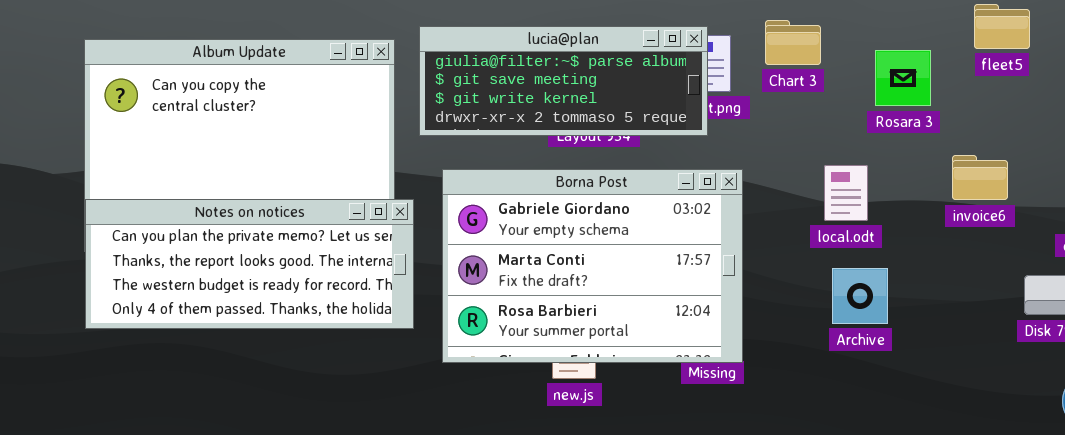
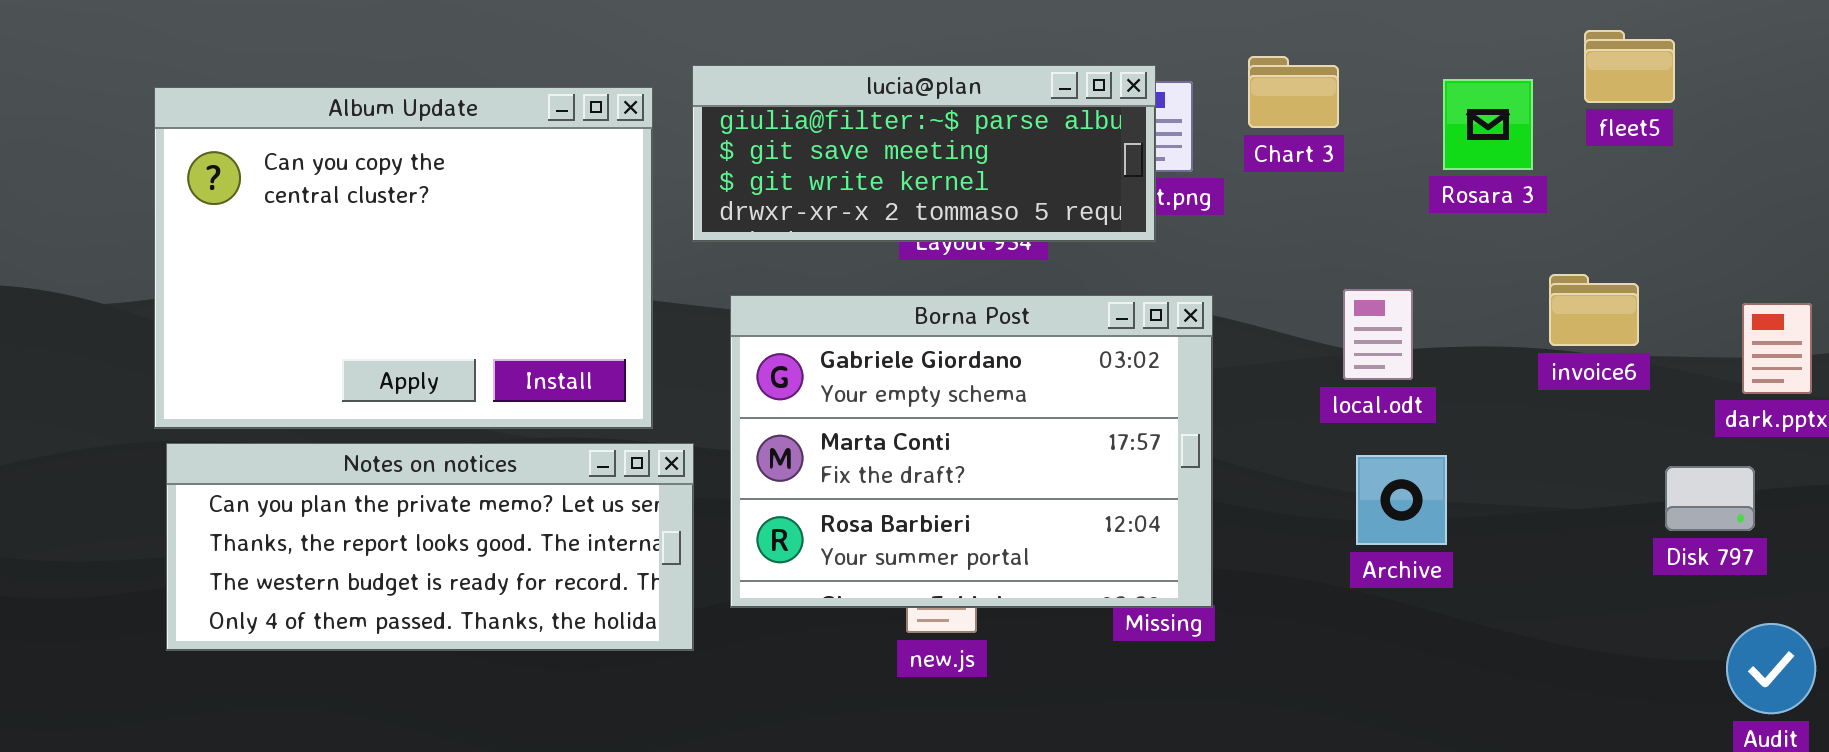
Rosara 3: [875,50,931,106] -> [1443,79,1533,170], moved
Notes on notices: [85,199,414,329] -> [166,443,694,651], moved

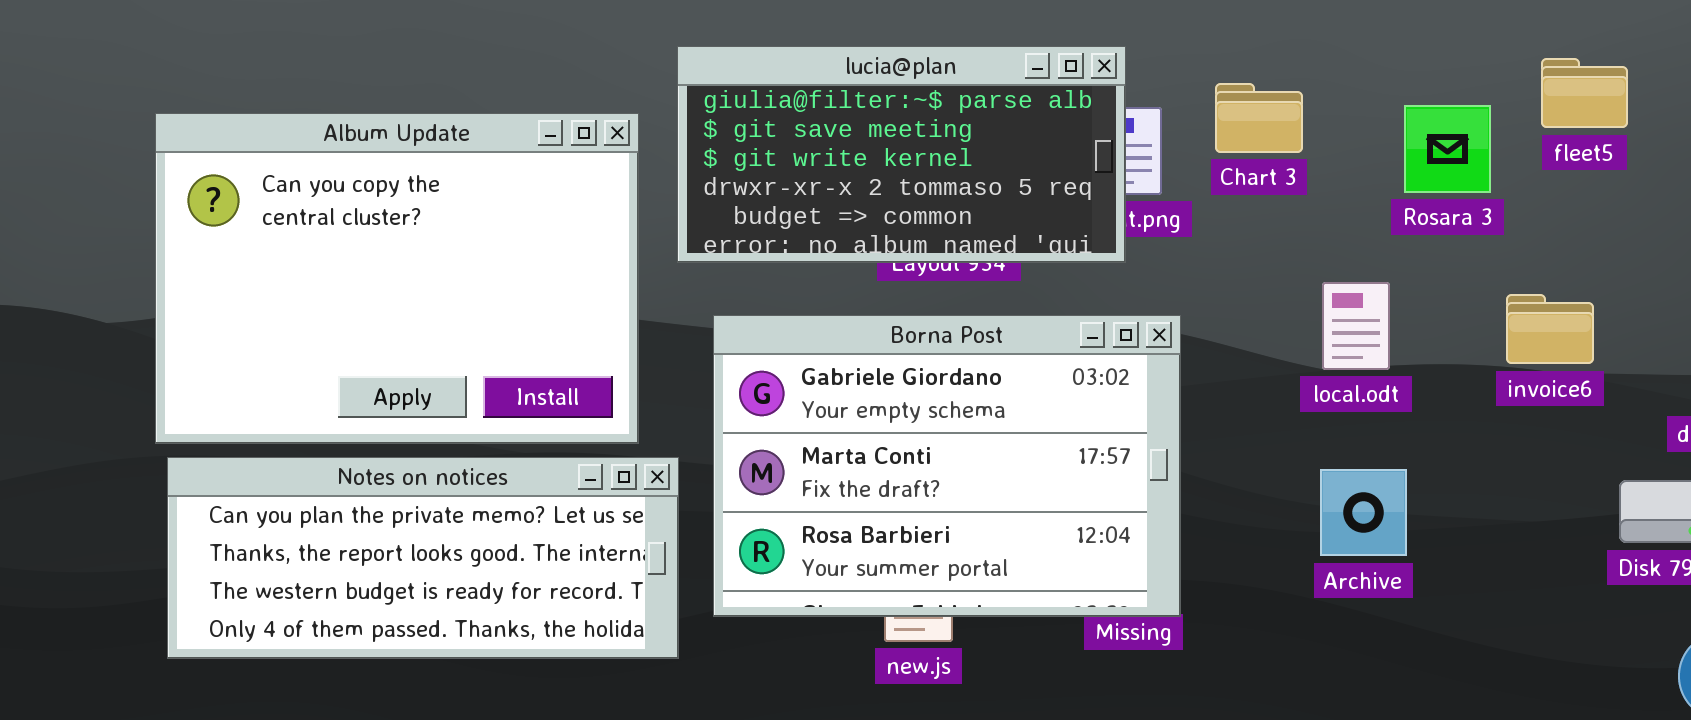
lucia@plan: [692,65,1156,242] -> [677,46,1126,263], resized
local.odt: [1343,289,1413,380] -> [1322,282,1390,370], moved

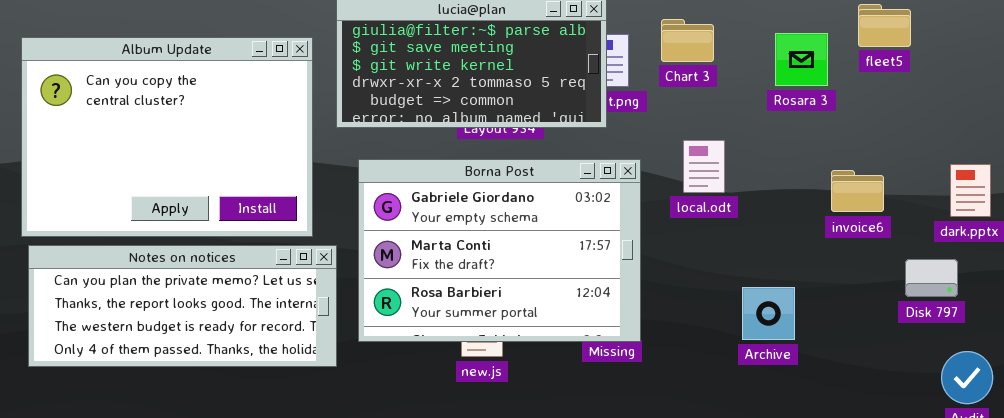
local.odt: [1322,282,1390,370] -> [683,140,725,193], moved
invoice6: [1506,294,1594,364] -> [831,170,884,212], moved
Archive: [1320,469,1407,556] -> [742,287,795,340], moved

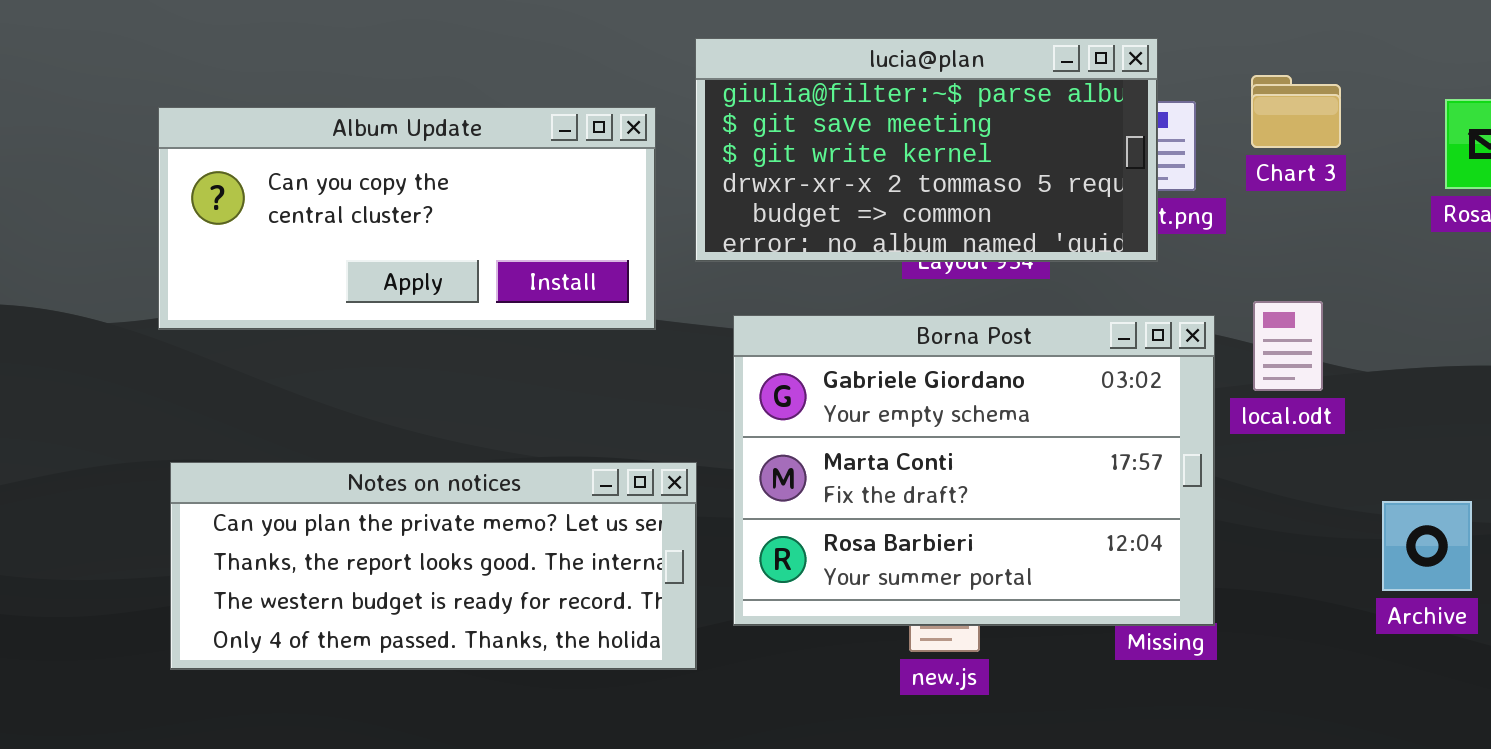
Album Update: [21,37,313,237] -> [158,107,656,330], resized
local.odt: [683,140,725,193] -> [1253,301,1323,391], moved
Archive: [742,287,795,340] -> [1382,501,1472,591], moved

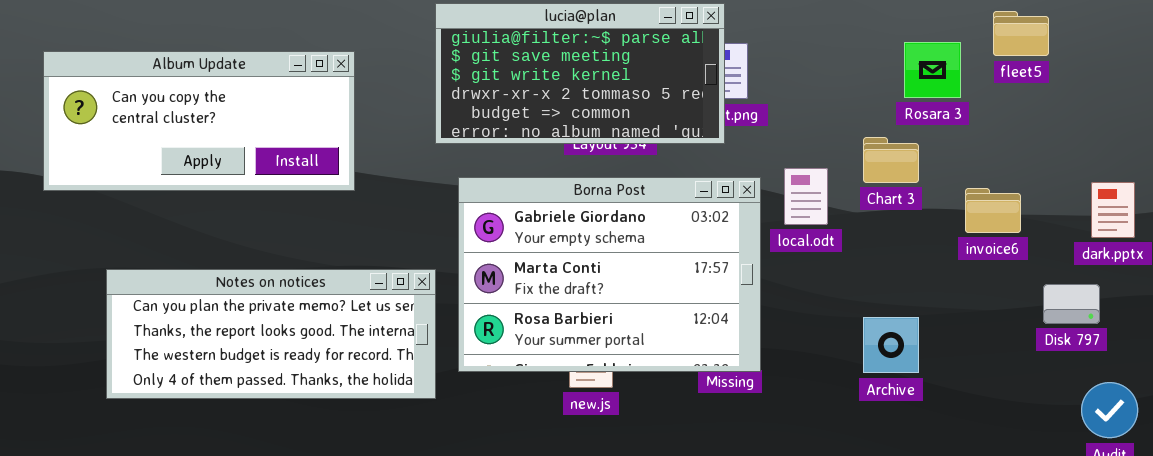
Chart 3: [1251,75,1341,148] -> [863,137,919,183], moved
Album Update: [158,107,656,330] -> [43,51,355,191], moved
Archive: [1382,501,1472,591] -> [863,317,919,373], moved

